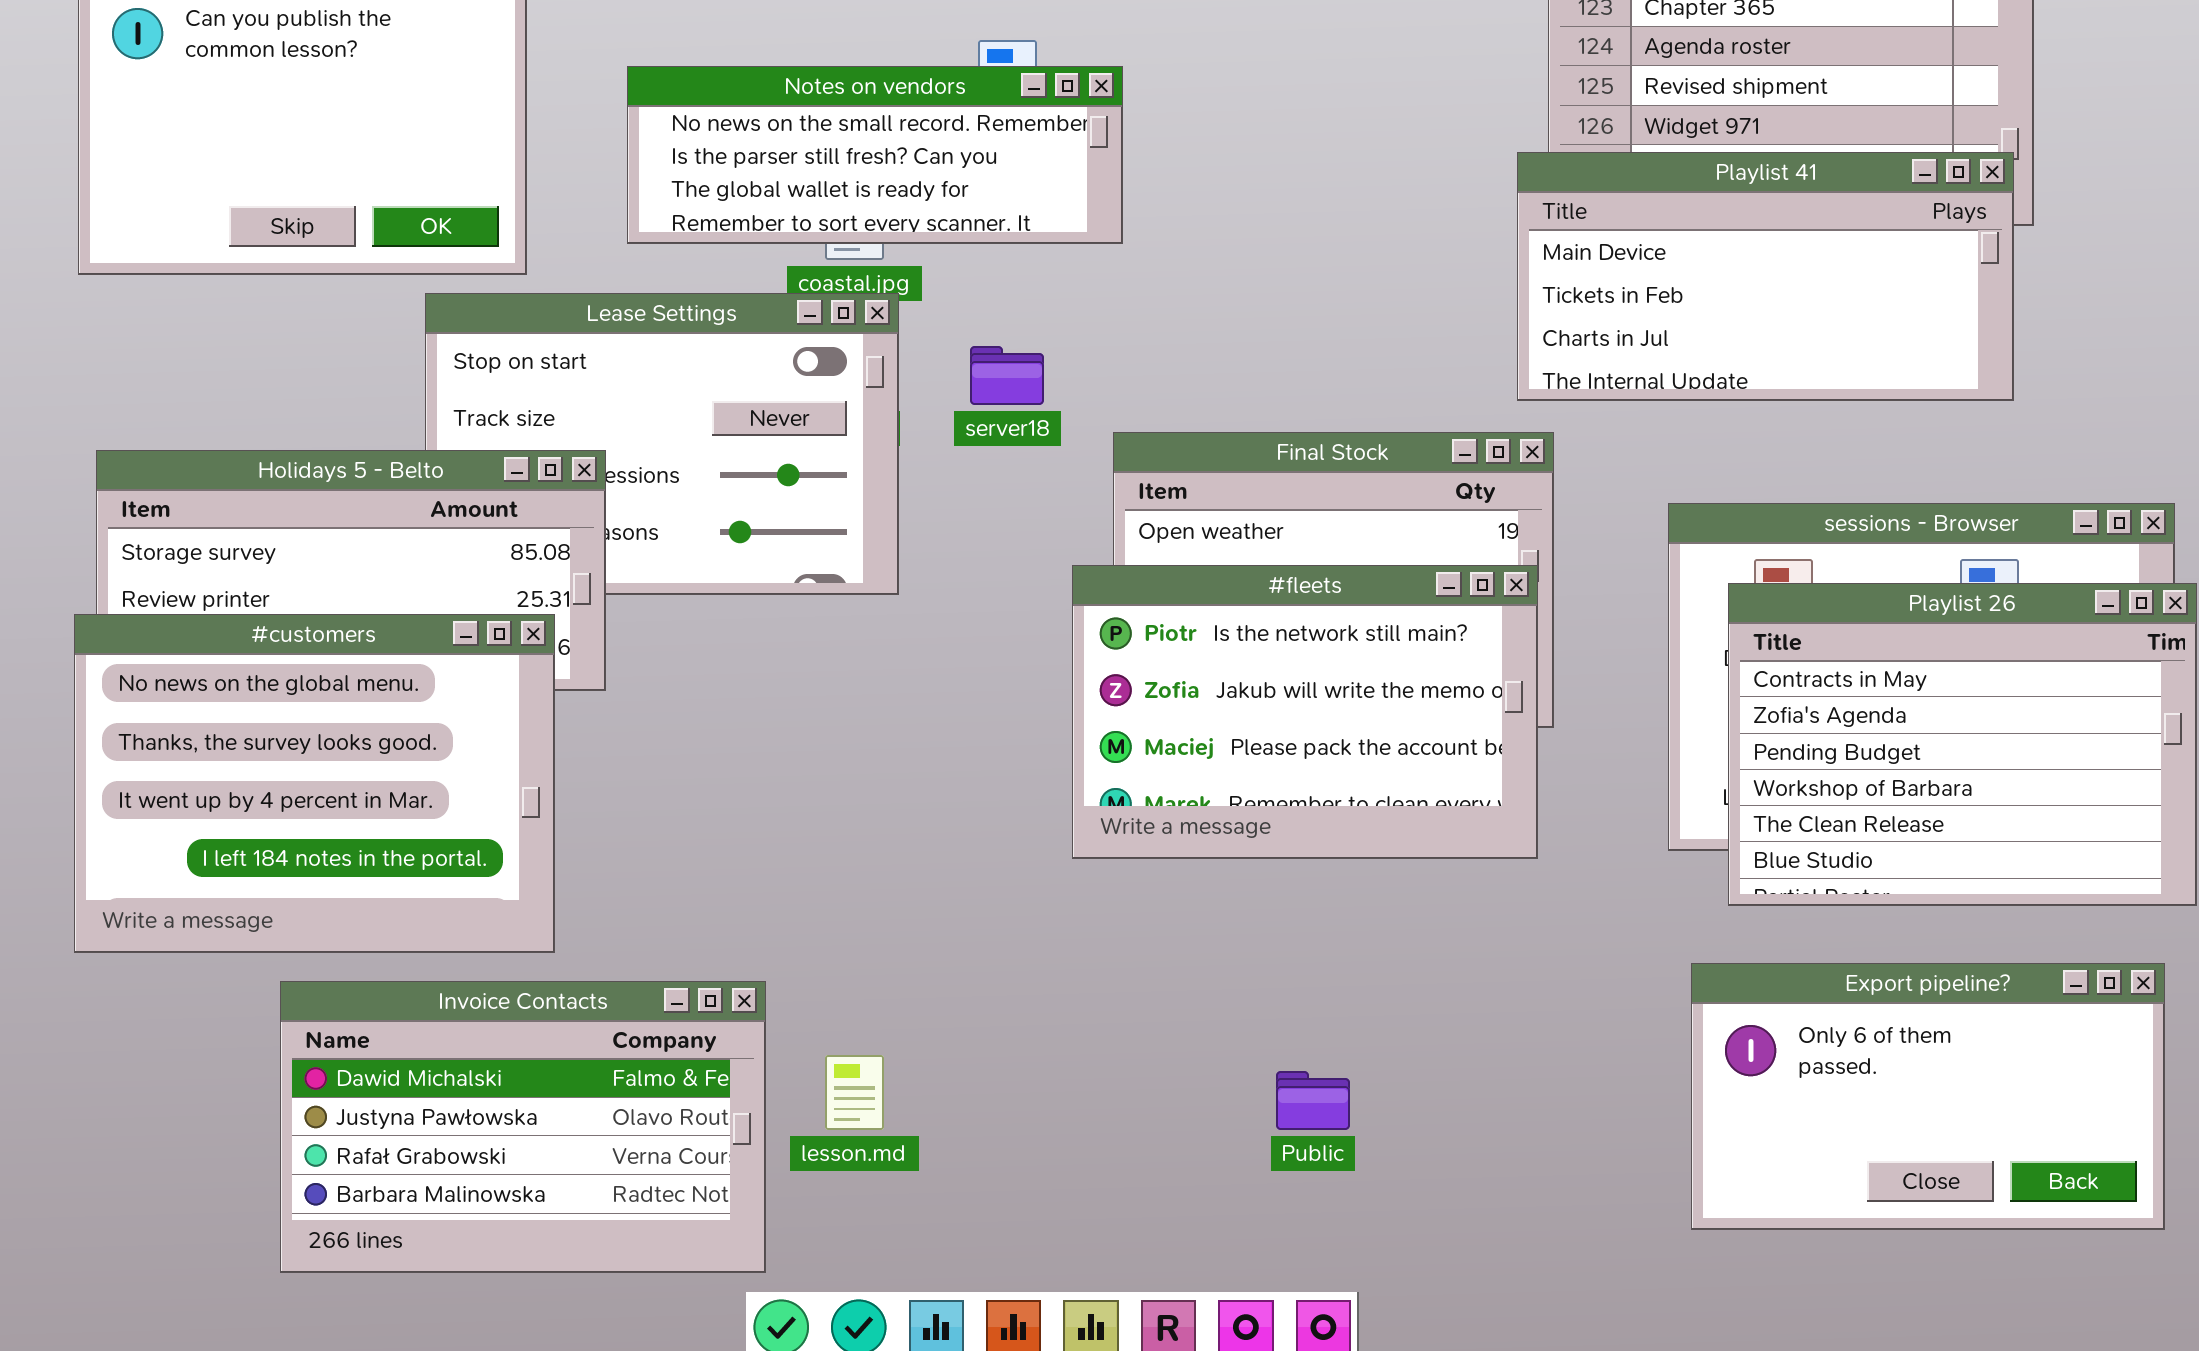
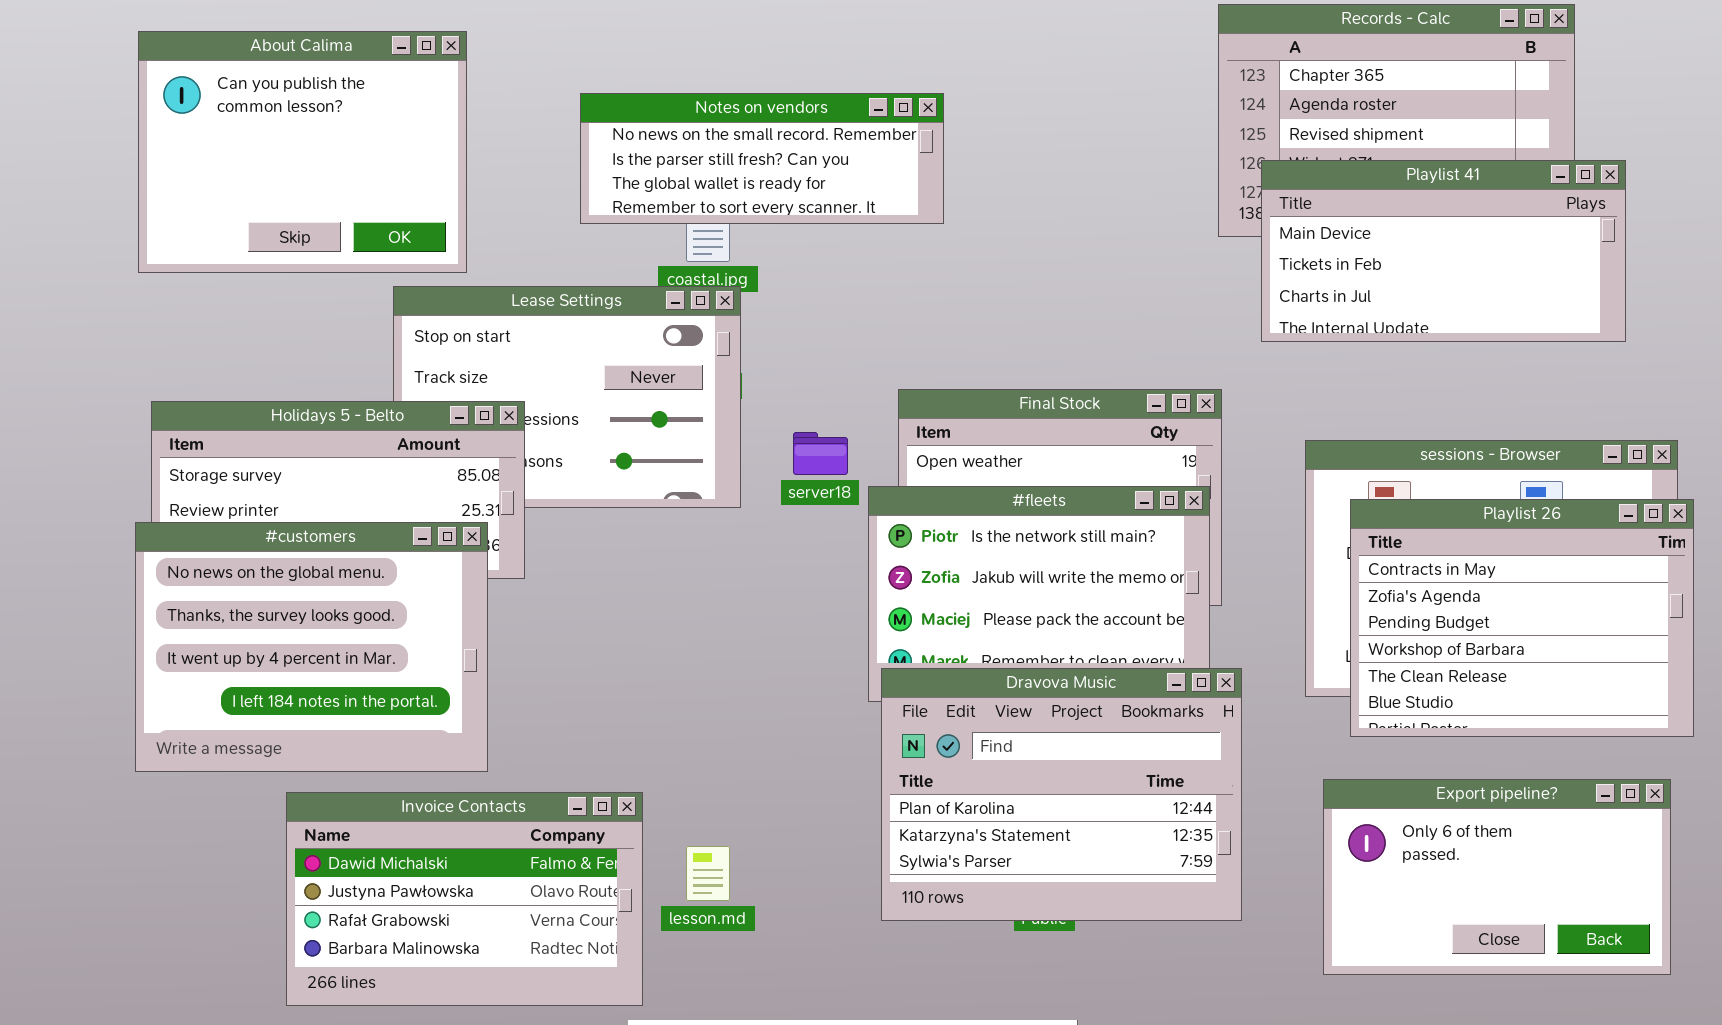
Notes on vendors: [627,66,1123,244] -> [580,93,944,224], moved
Playlist 41: [1517,152,2014,401] -> [1261,160,1626,342], moved
server18: [970,346,1044,405] -> [793,432,848,475], moved
Dravova Music: none -> [881,668,1242,921], opened

